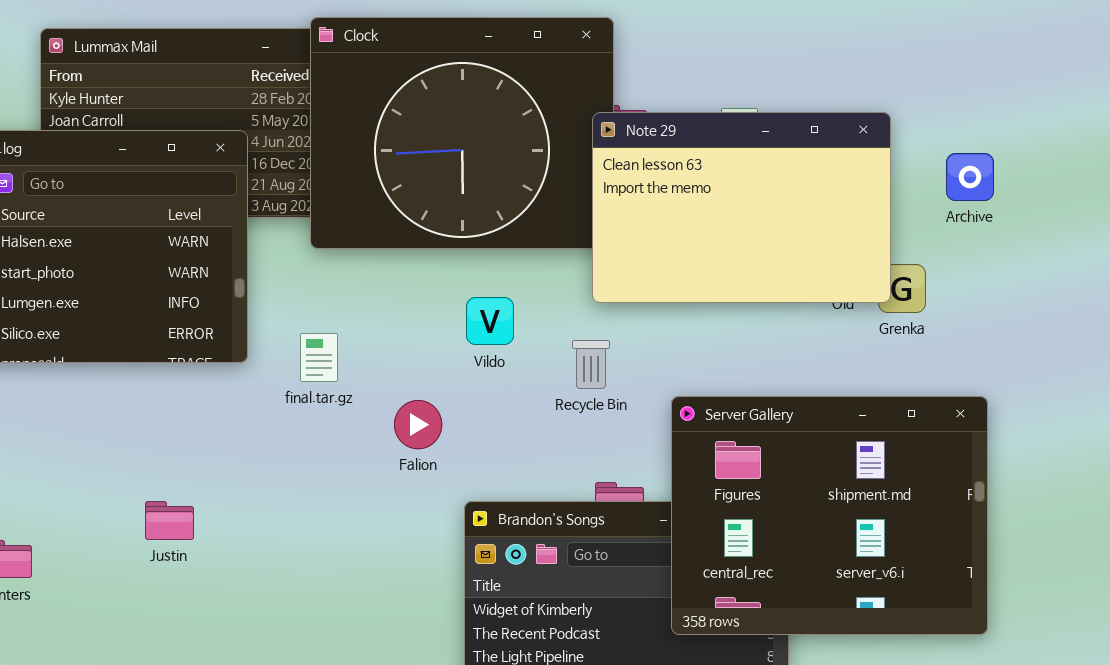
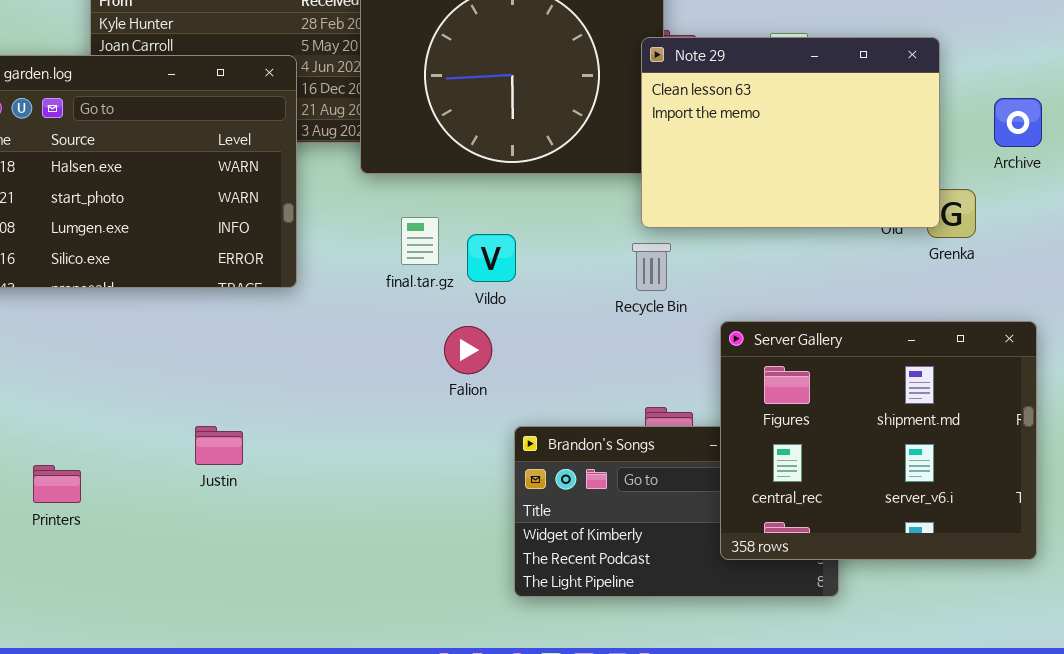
Archive: [946,153,994,201] -> [994,98,1042,147], moved
Vildo: [466,297,514,345] -> [467,234,516,282], moved
final.tar.gz: [300,333,338,382] -> [401,217,439,265], moved
Recycle Bin: [572,340,610,389] -> [632,243,671,291], moved

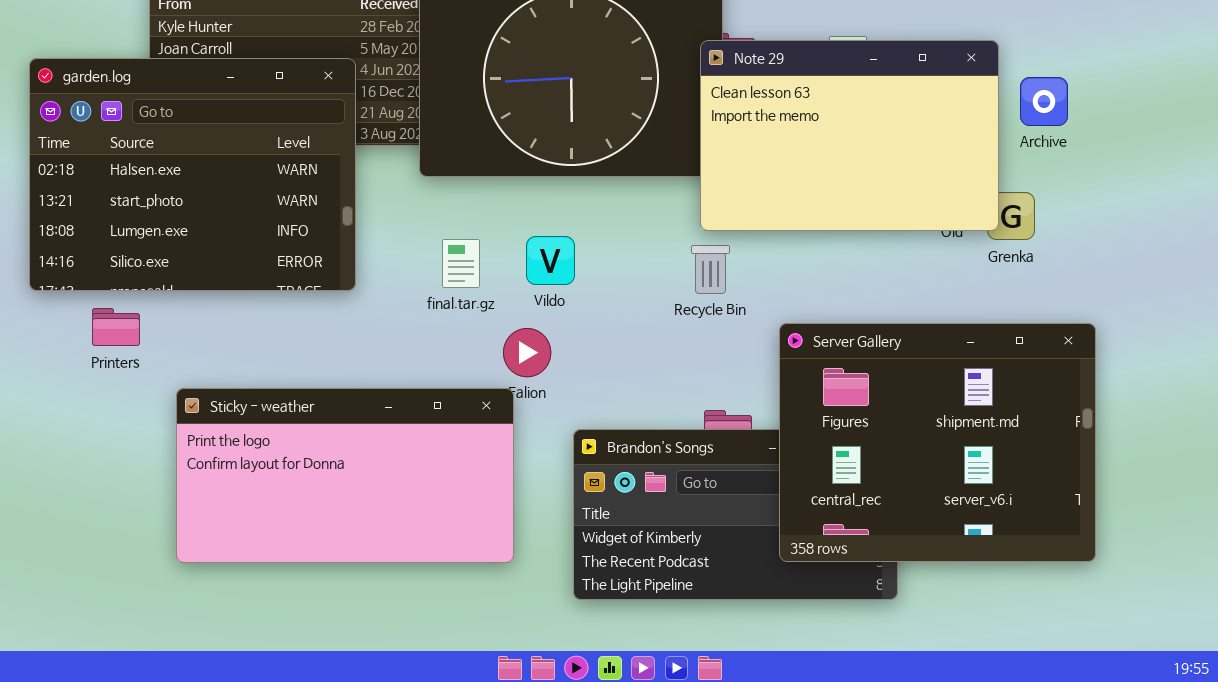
Archive: [994,98,1042,147] -> [1020,77,1068,126], moved
final.tar.gz: [401,217,439,265] -> [442,239,480,288], moved
Sticky - weather: none -> [176,388,514,563], opened
Printers: [33,465,81,503] -> [92,308,140,346], moved

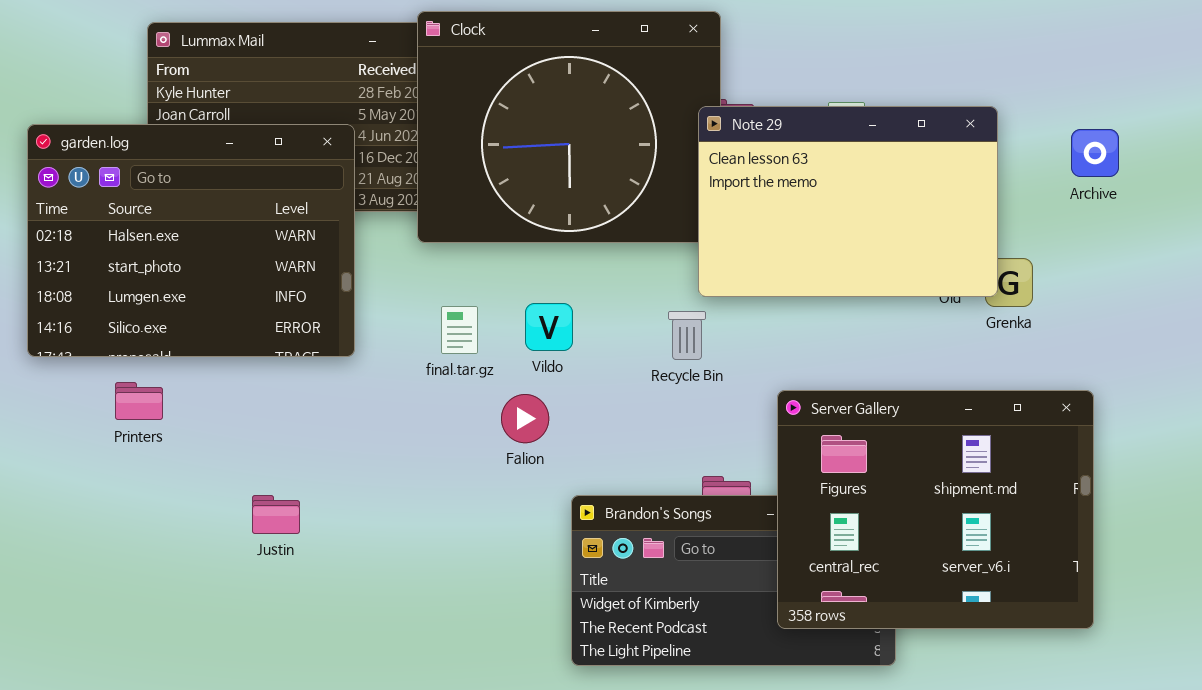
Archive: [1020,77,1068,126] -> [1071,129,1119,177], moved
Recycle Bin: [691,245,730,294] -> [668,311,706,360], moved
Printers: [92,308,140,346] -> [115,382,163,420], moved
Sticky - weather: [176,388,514,563] -> none, closed

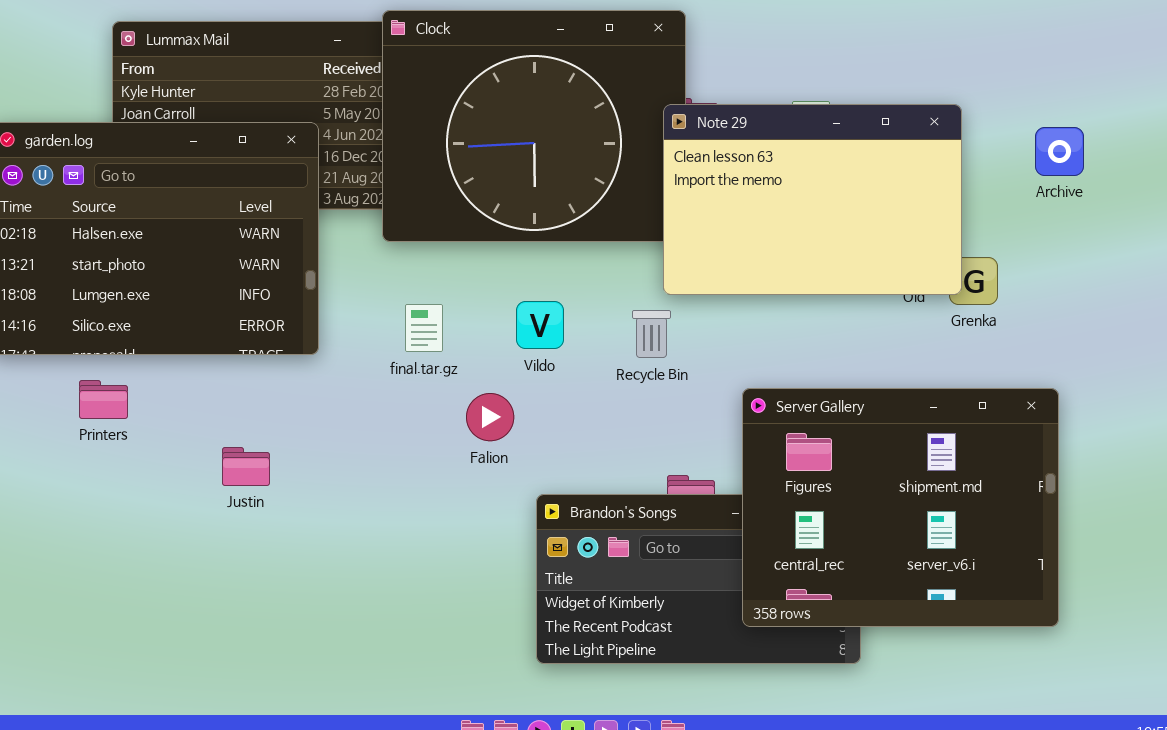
Vildo: [525,303,573,351] -> [516,301,564,349], moved
Justin: [252,495,300,534] -> [222,447,270,486], moved

